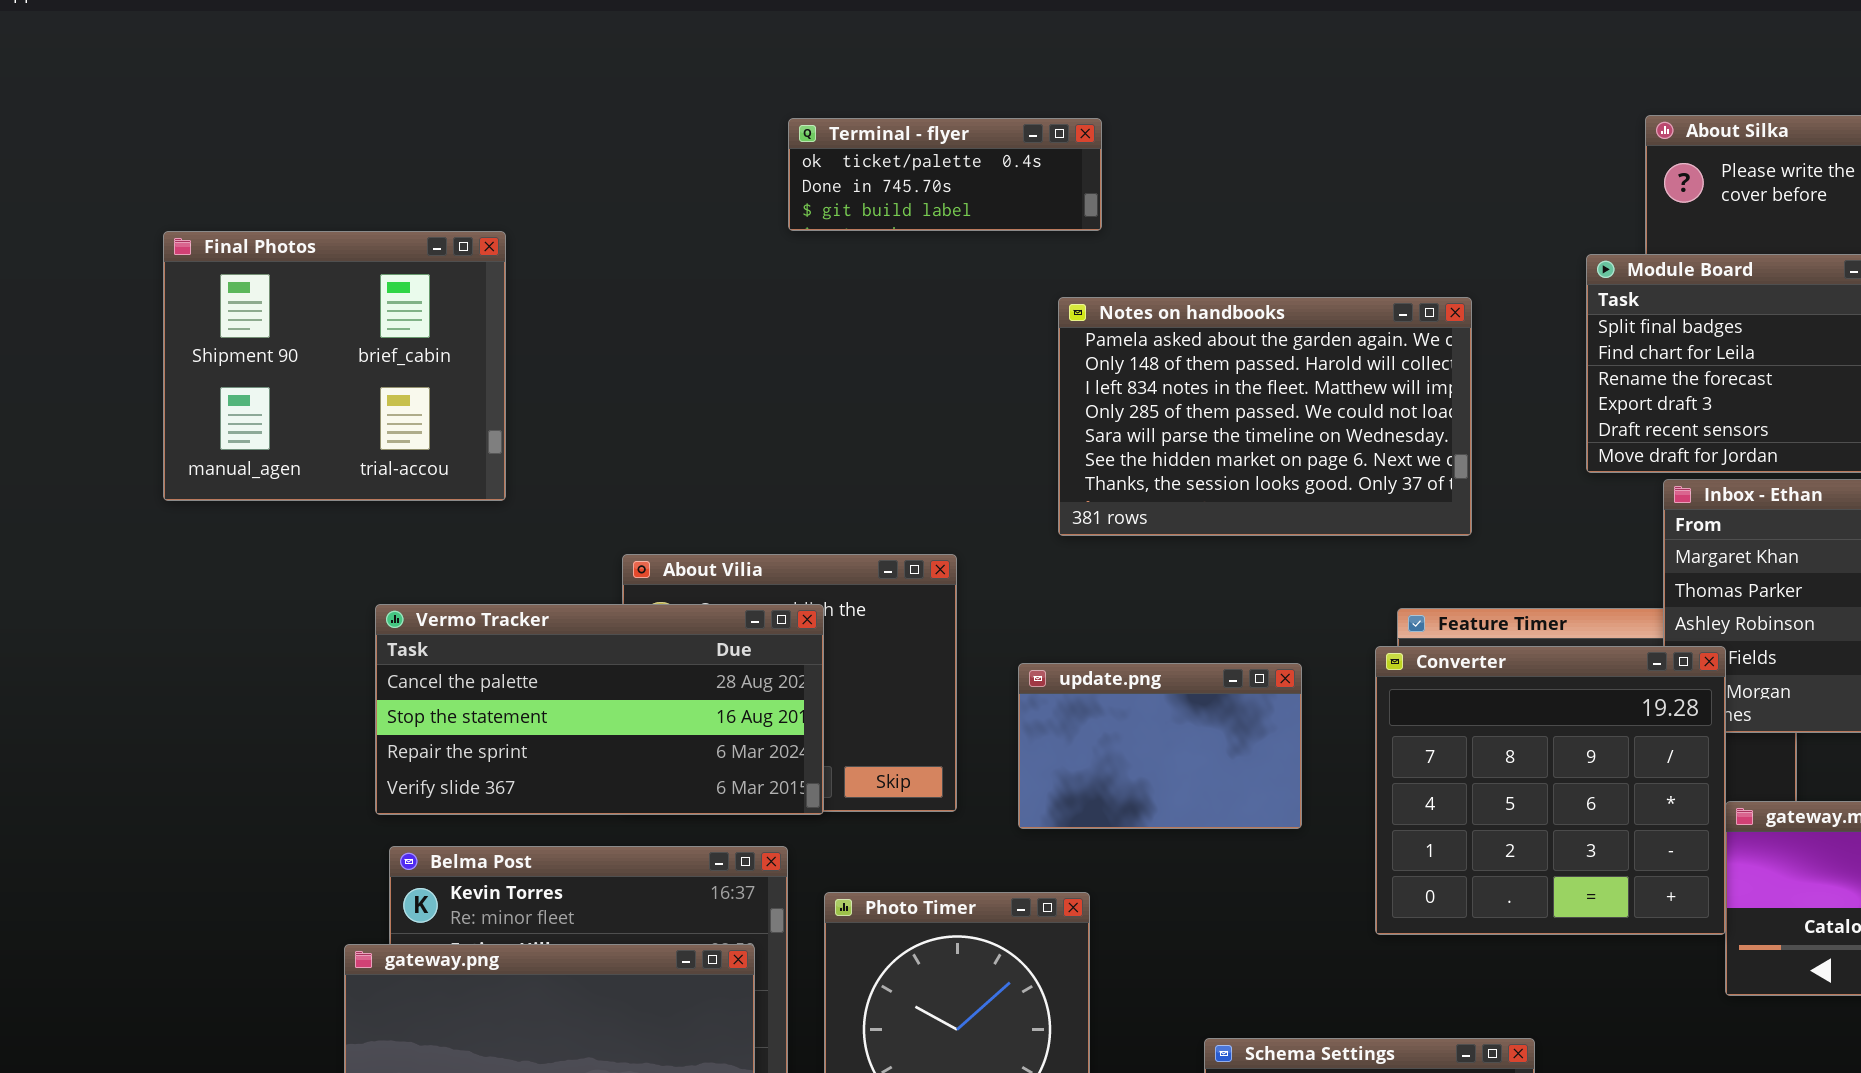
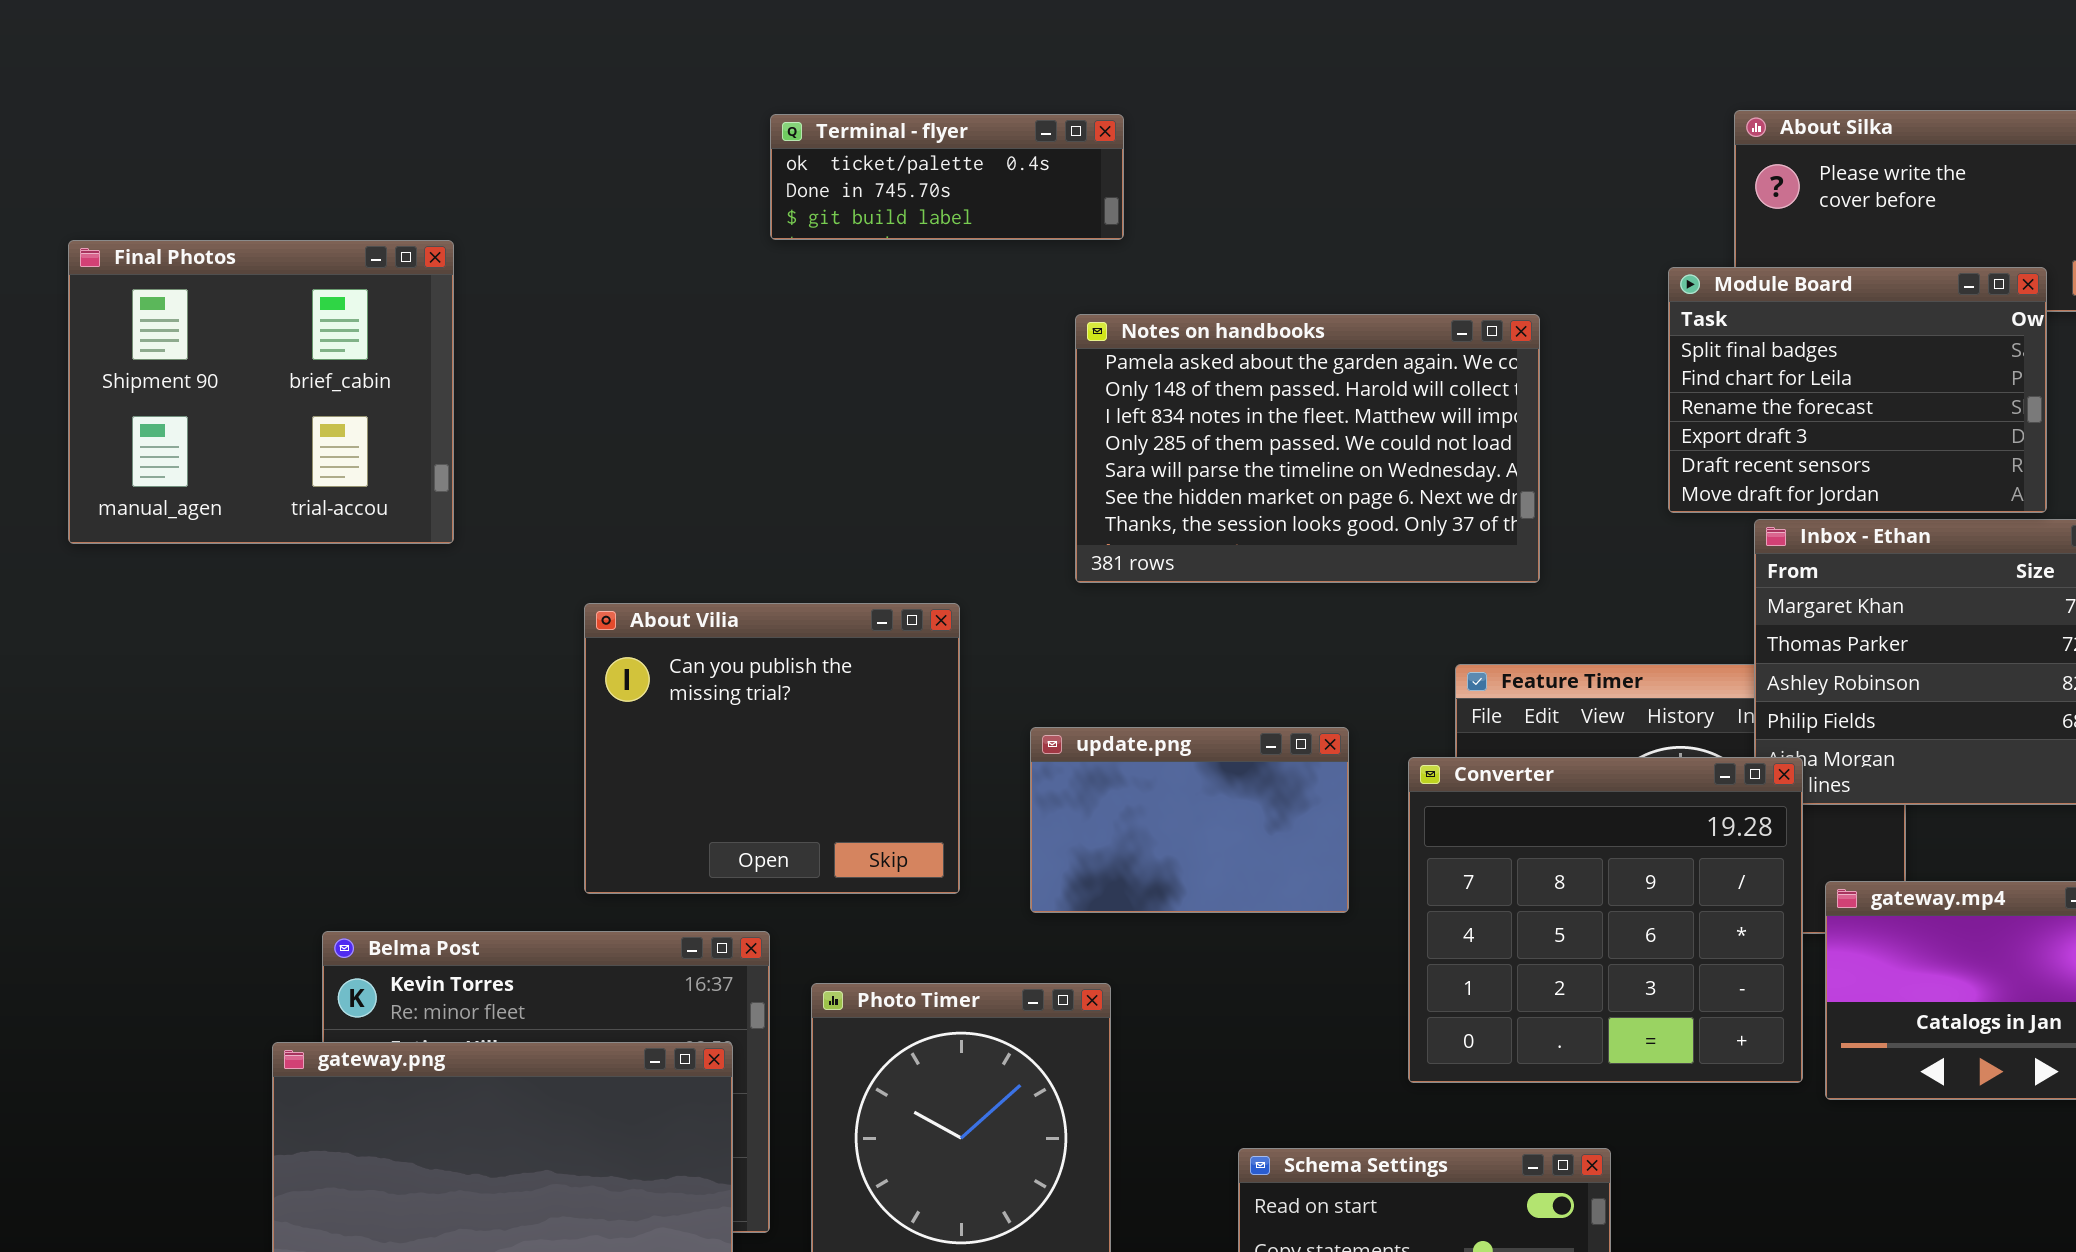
Vermo Tracker: [375,604,824,815] -> none, closed
Converter: [1375,646,1726,935] -> [1408,757,1803,1083], moved

